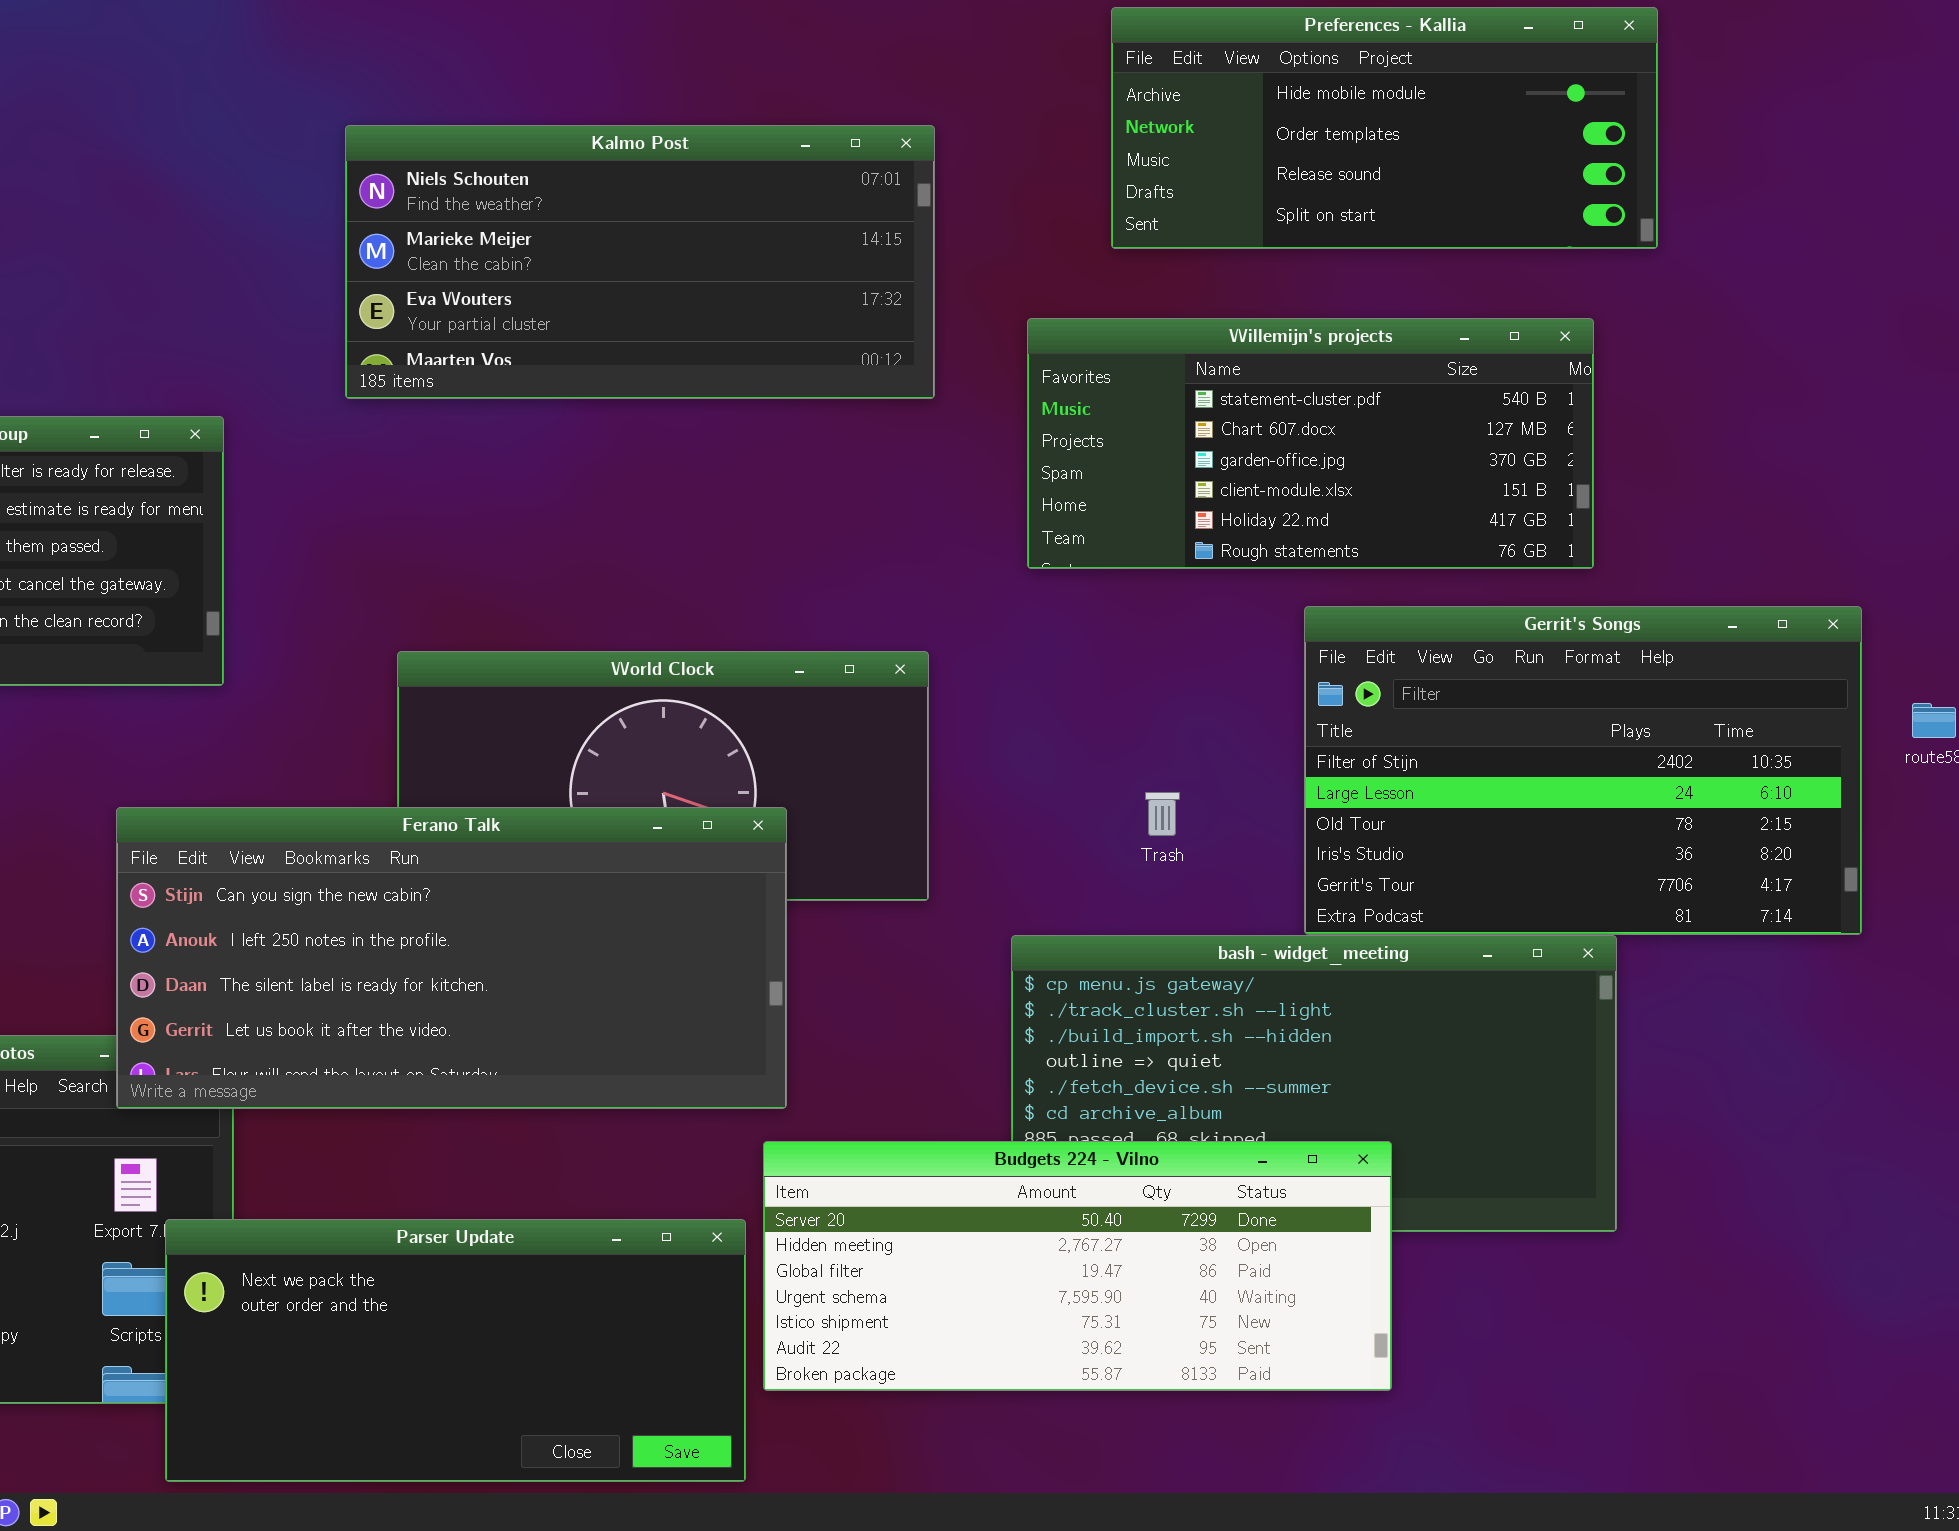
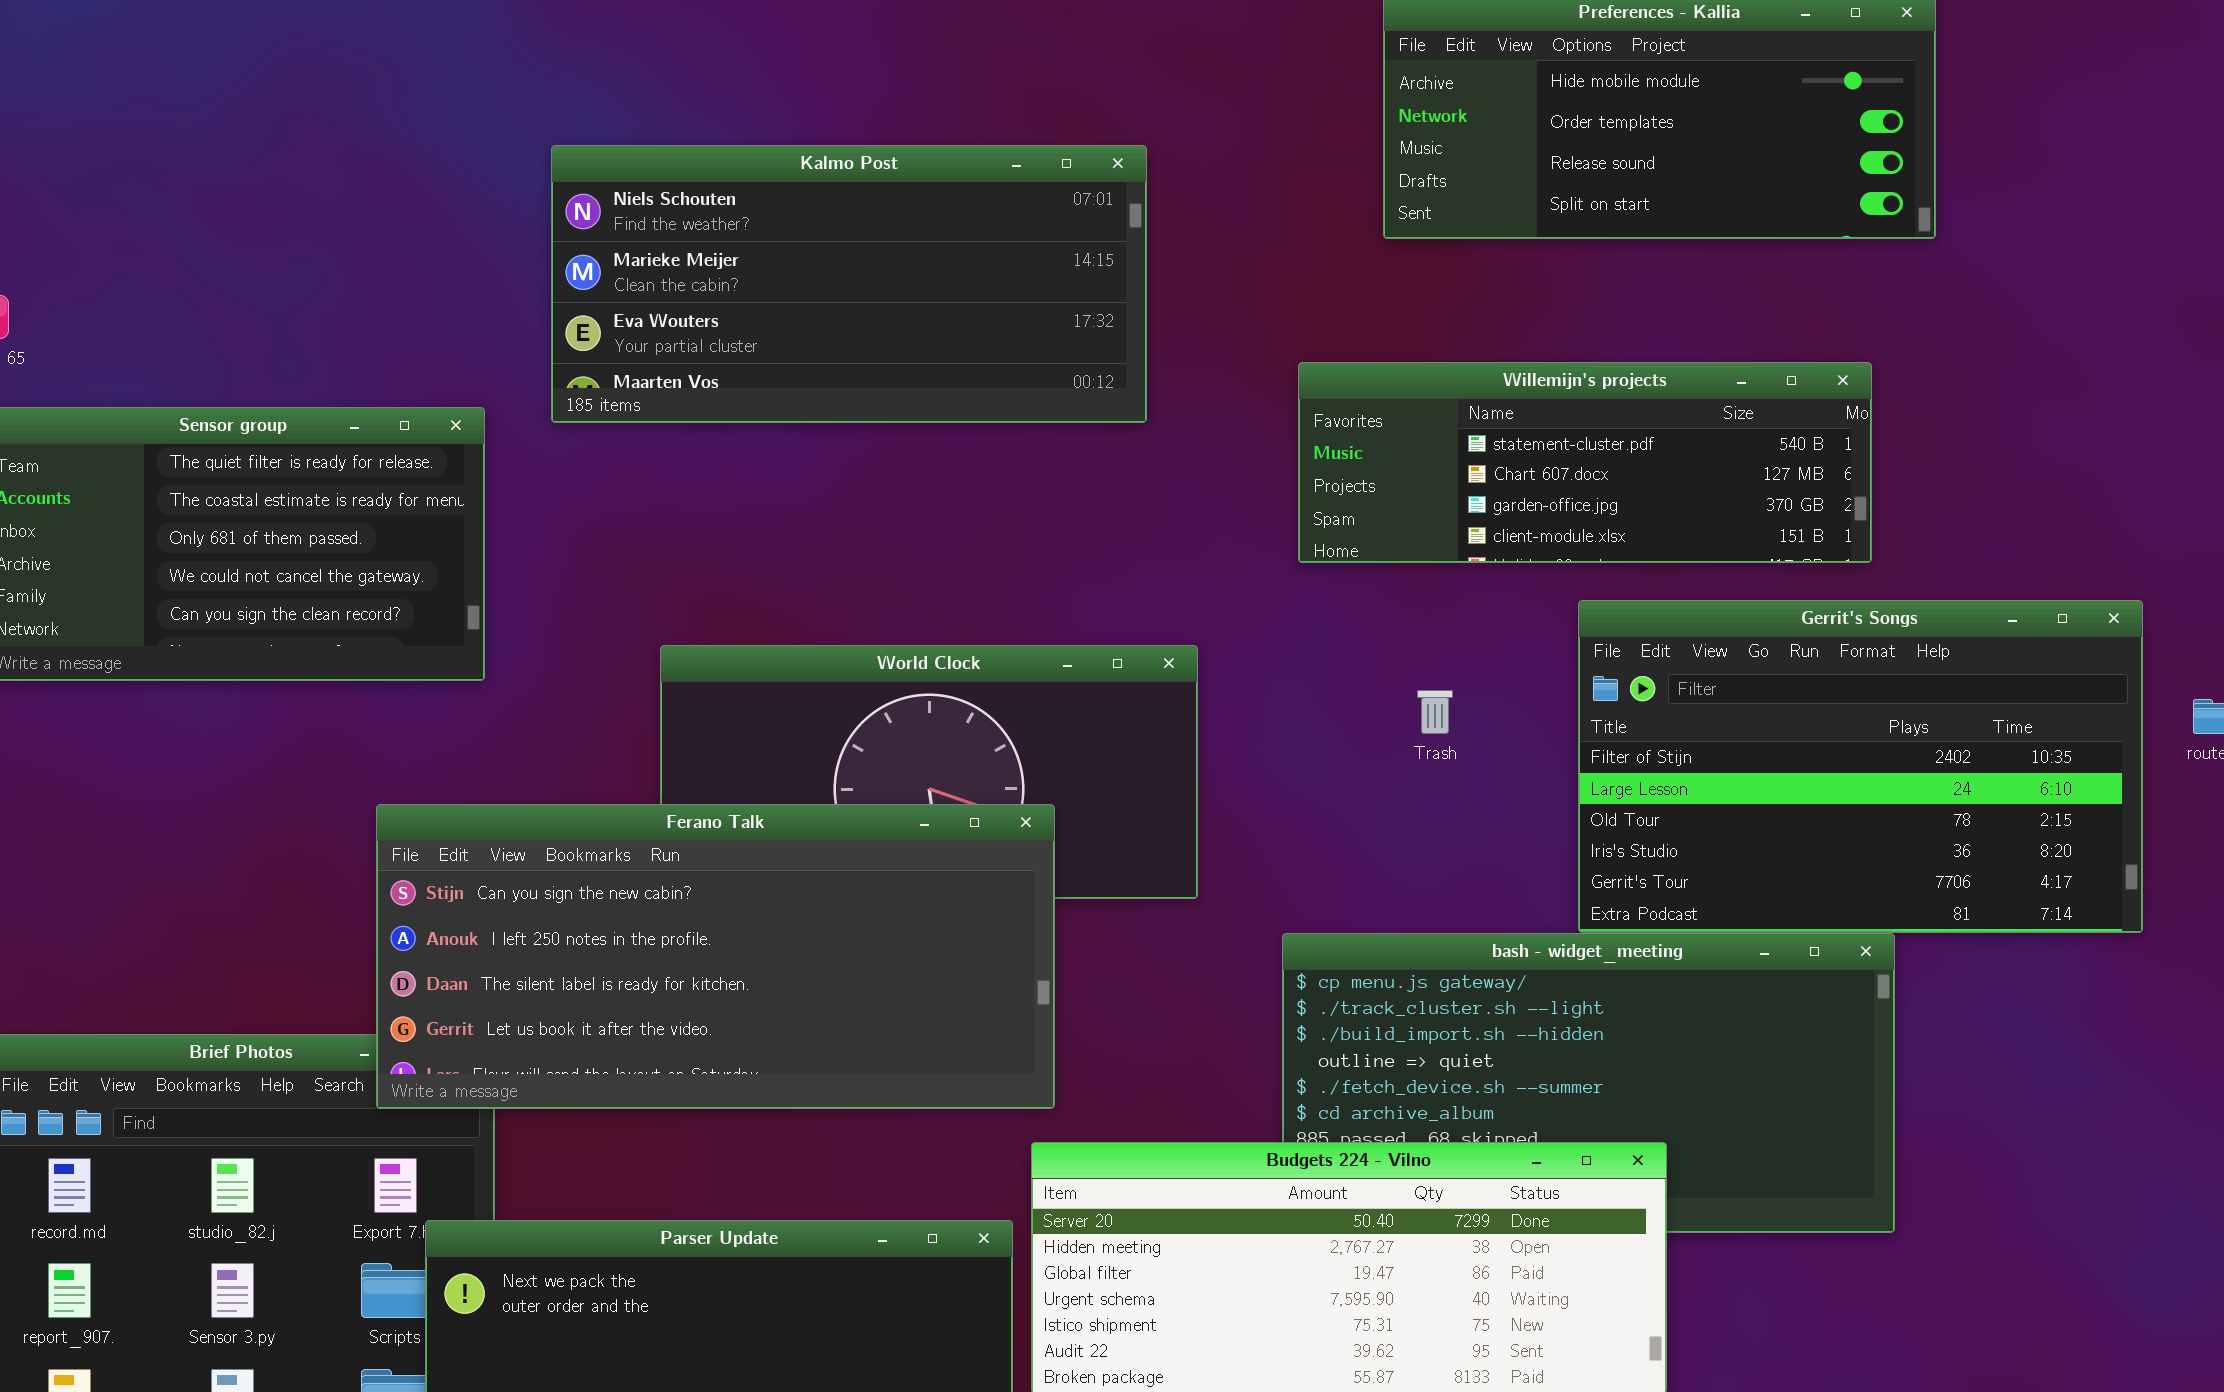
Kalmo Post: [345,125,935,399] -> [551,145,1147,423], moved
Willemijn's projects: [1027,318,1594,569] -> [1298,362,1872,563], resized
Trash: [1145,792,1180,836] -> [1417,690,1453,734], moved

